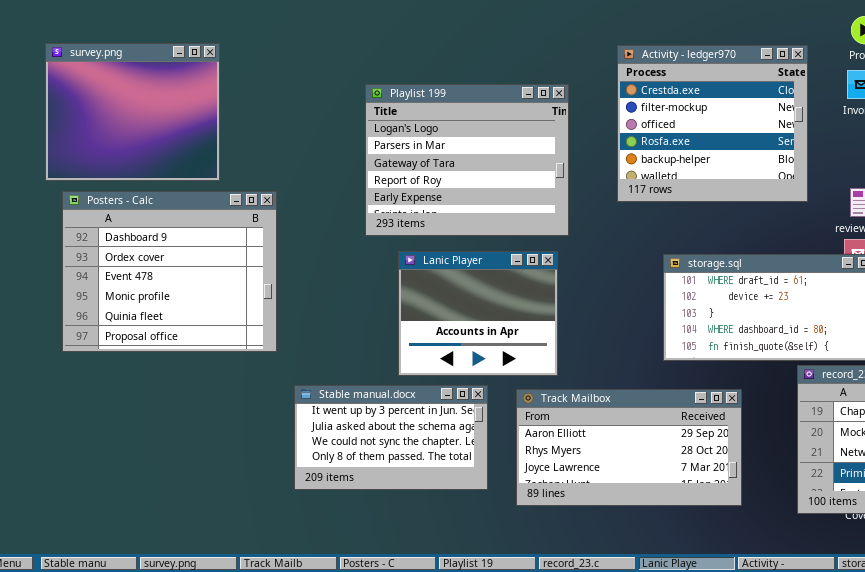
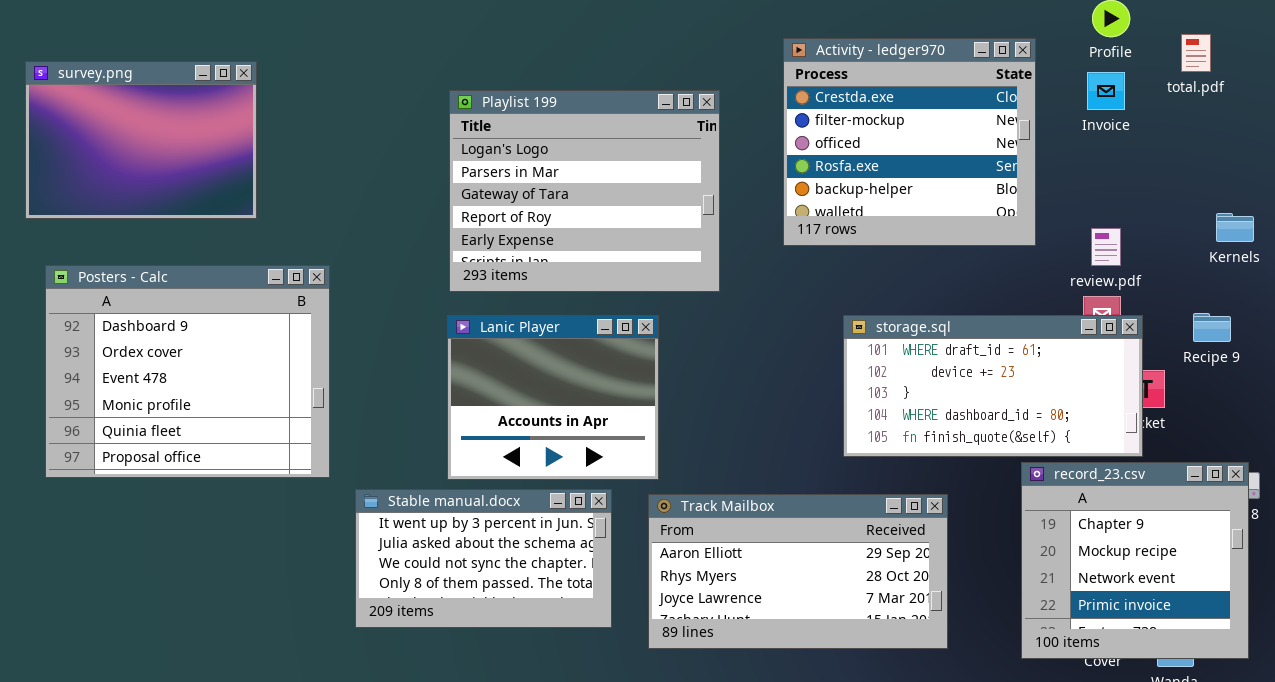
survey.png: [45,43,220,181] -> [25,61,257,219], resized
Posters - Calc: [62,191,277,352] -> [45,265,330,478], moved
Lanic Player: [398,251,558,376] -> [447,315,659,480], moved

